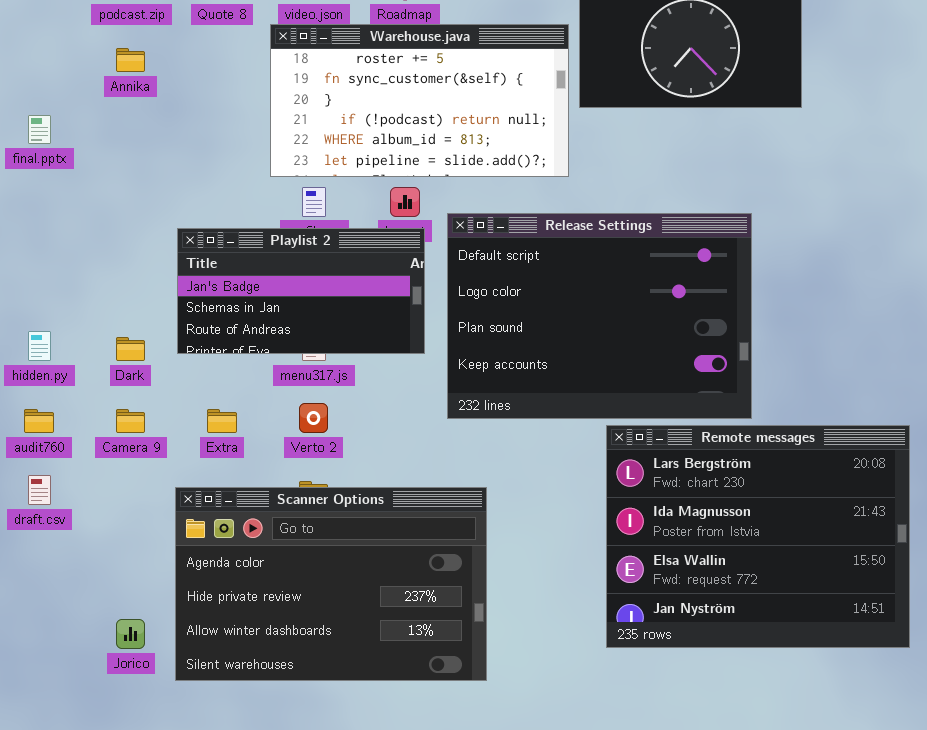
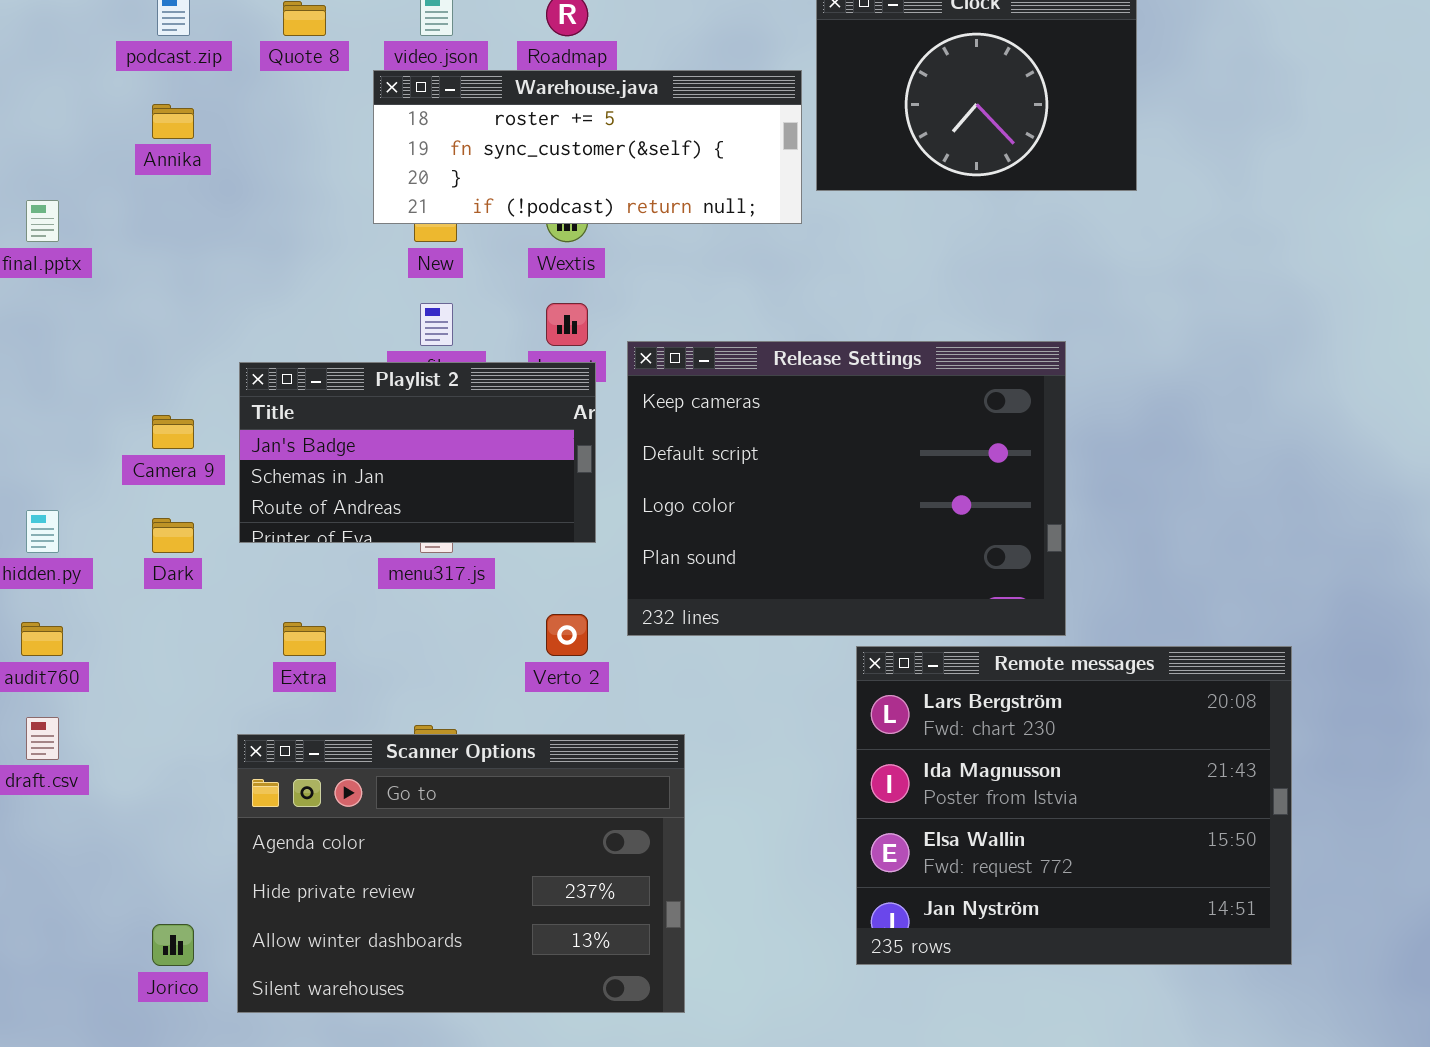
Warehouse.java: [270,24,569,177] -> [373,70,802,224], resized
Release Settings: [447,213,752,419] -> [627,341,1066,636], scrolled up 1 row
Verto 2: [299,403,328,433] -> [546,614,588,656], moved
Camera 9: [116,409,145,433] -> [152,415,194,449], moved

